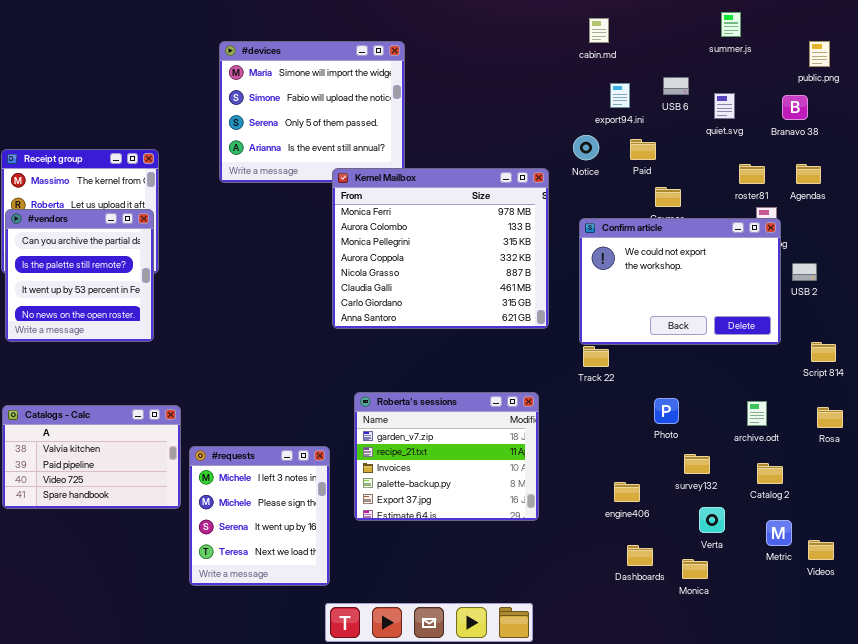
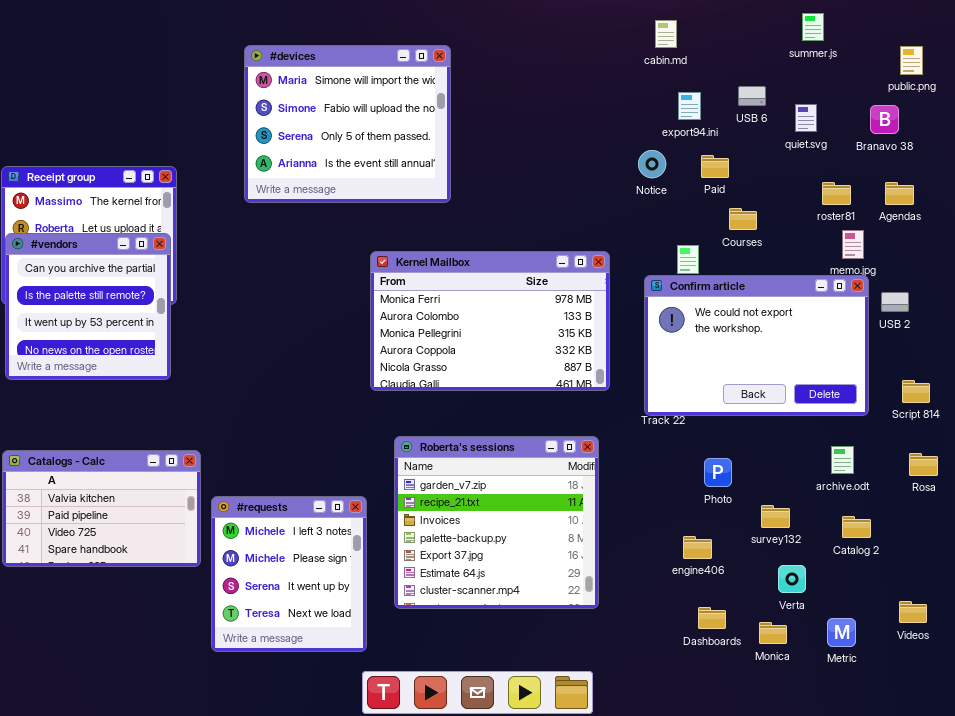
Kernel Mailbox: [332,168,549,329] -> [370,251,610,391], moved, resized
Confirm article: [579,218,781,345] -> [644,275,869,416], moved
Roberta's sessions: [354,392,539,521] -> [394,436,599,609], resized
Photo: [654,398,679,424] -> [704,458,732,487], moved
Metric: [766,520,792,546] -> [827,618,856,647], moved

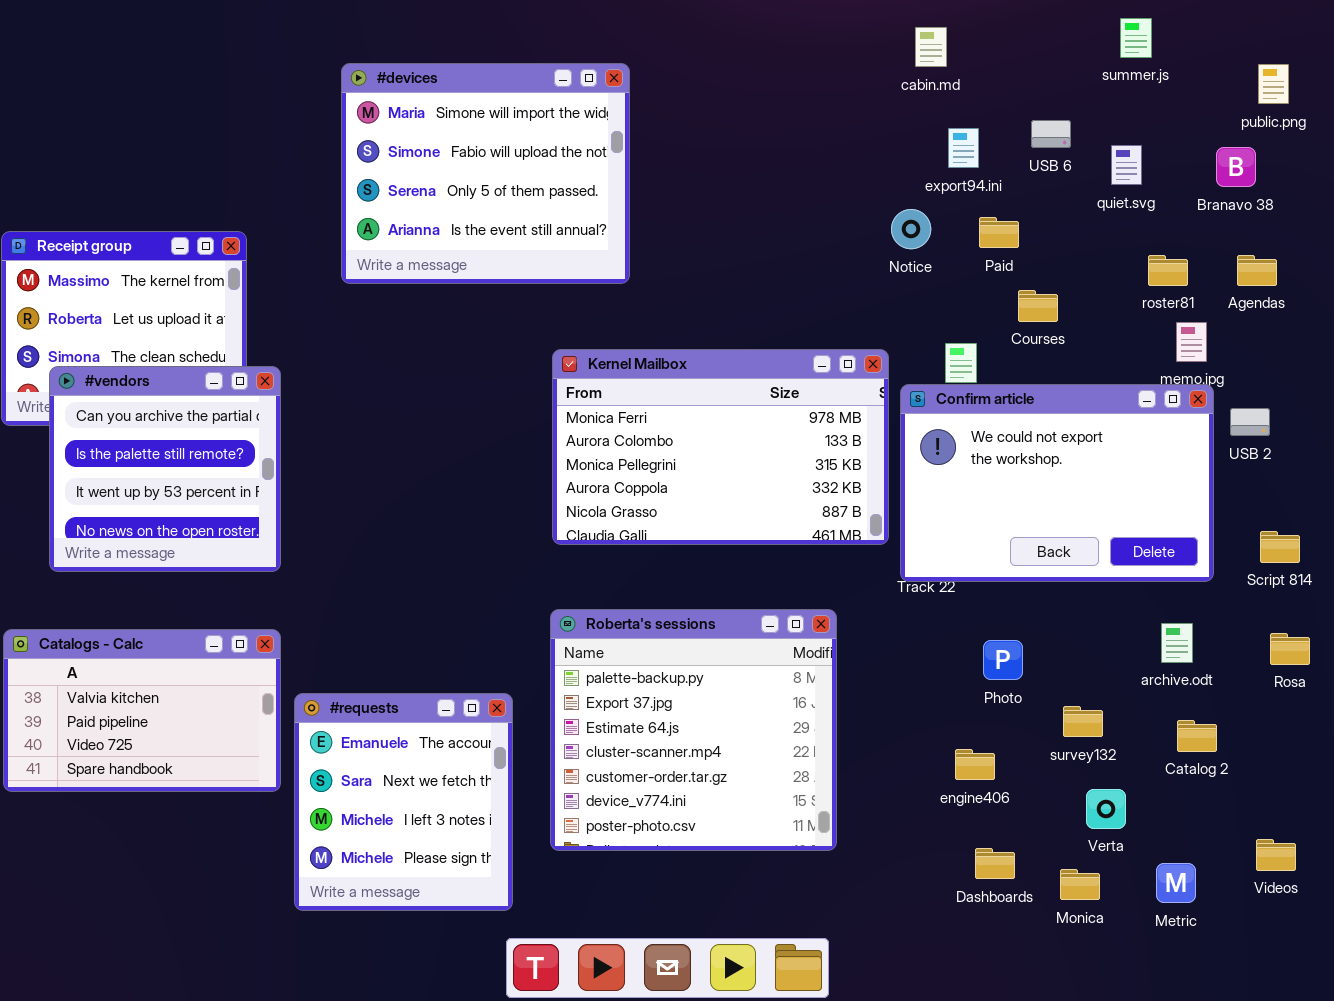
#vendors: [5,233,171,380] -> [49,366,281,572], moved
Kernel Mailbox: [370,251,610,391] -> [552,349,889,545], moved
Roberta's sessions: [394,436,599,609] -> [550,609,837,851], scrolled down 3 rows
#requests: [211,496,367,652] -> [294,693,513,911], scrolled up 2 rows

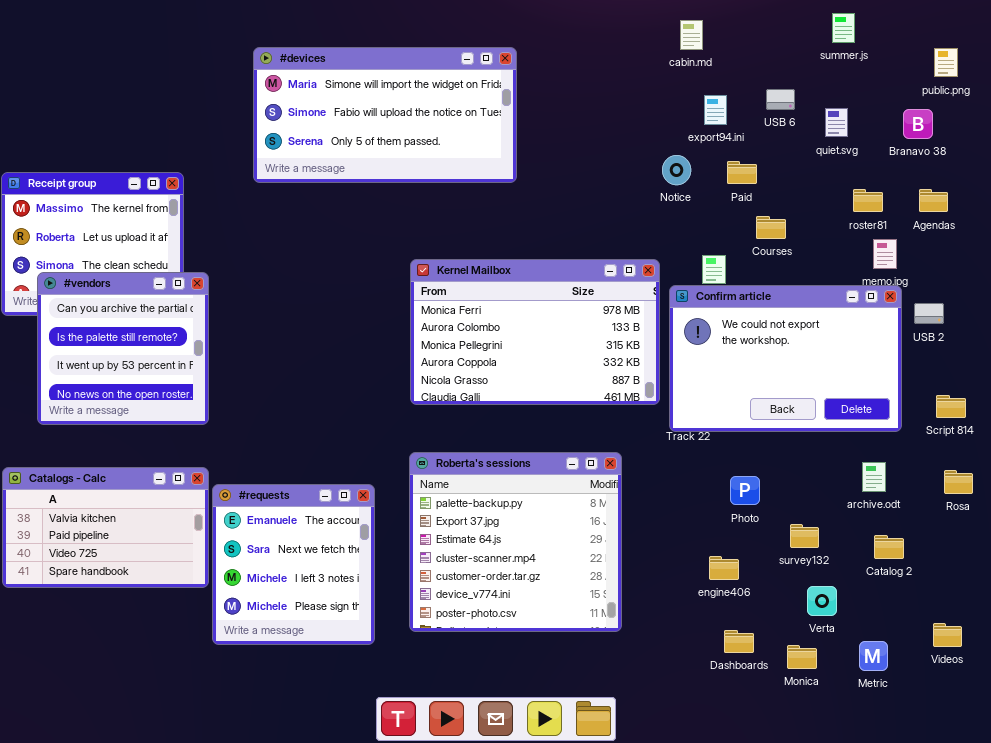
#devices: [341,63,630,284] -> [253,47,517,183], resized
#requests: [294,693,513,911] -> [212,484,375,645], moved

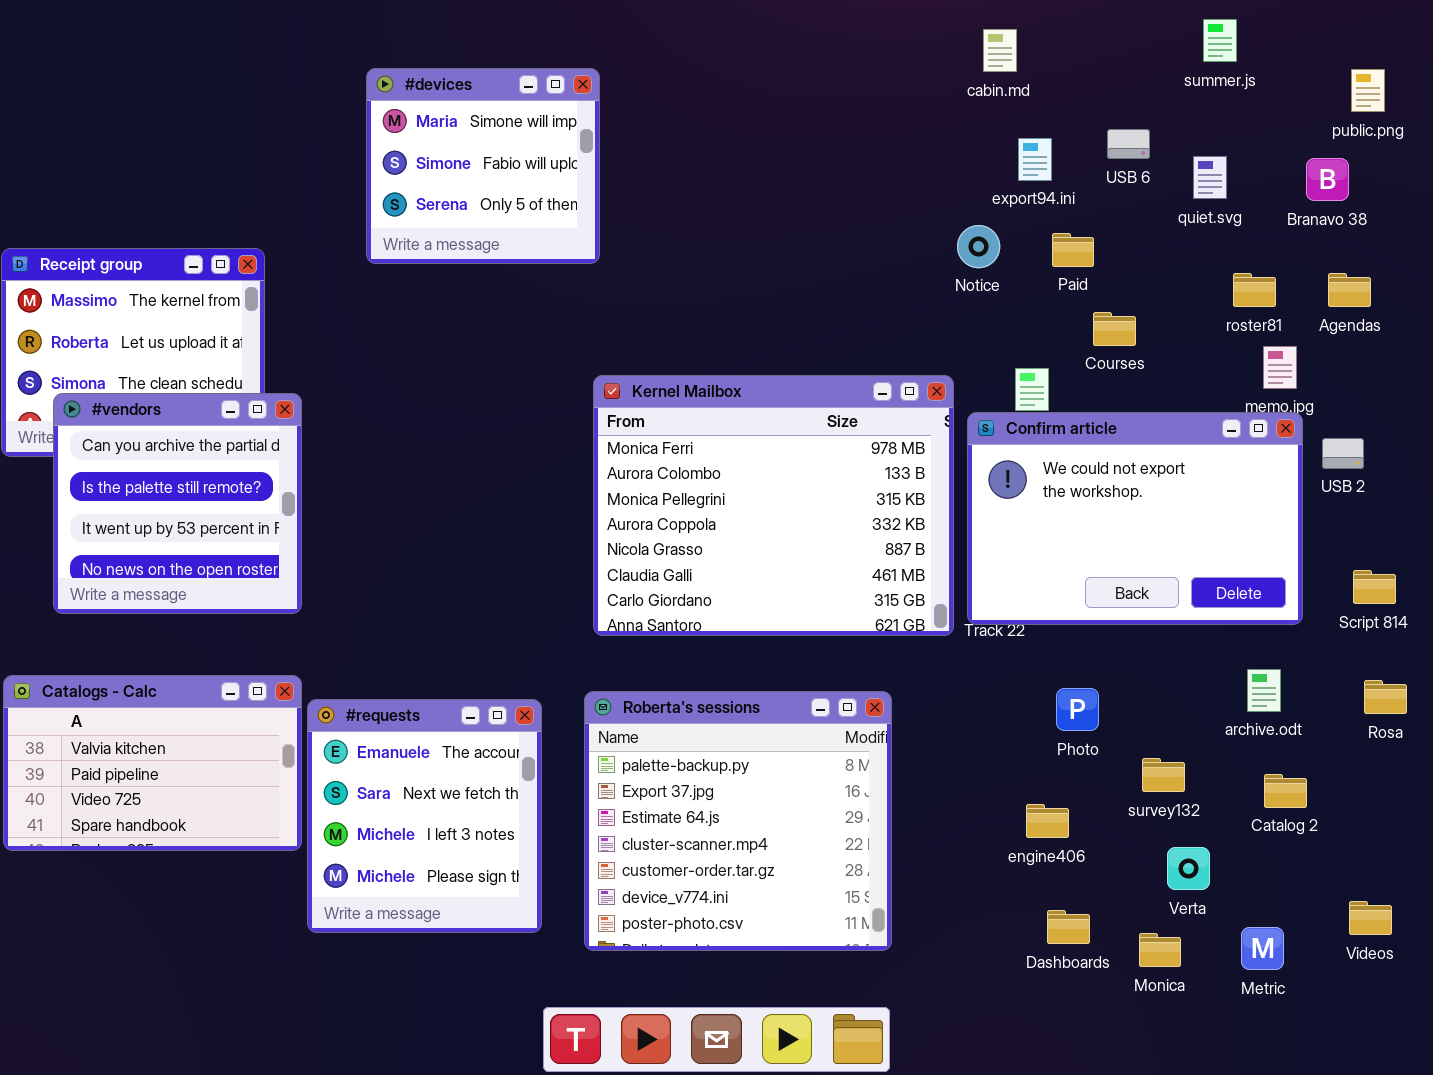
#devices: [253,47,517,183] -> [366,68,600,264], resized
Kernel Mailbox: [410,259,660,405] -> [593,375,954,636], resized
Roberta's sessions: [409,452,622,632] -> [584,691,892,951], moved

